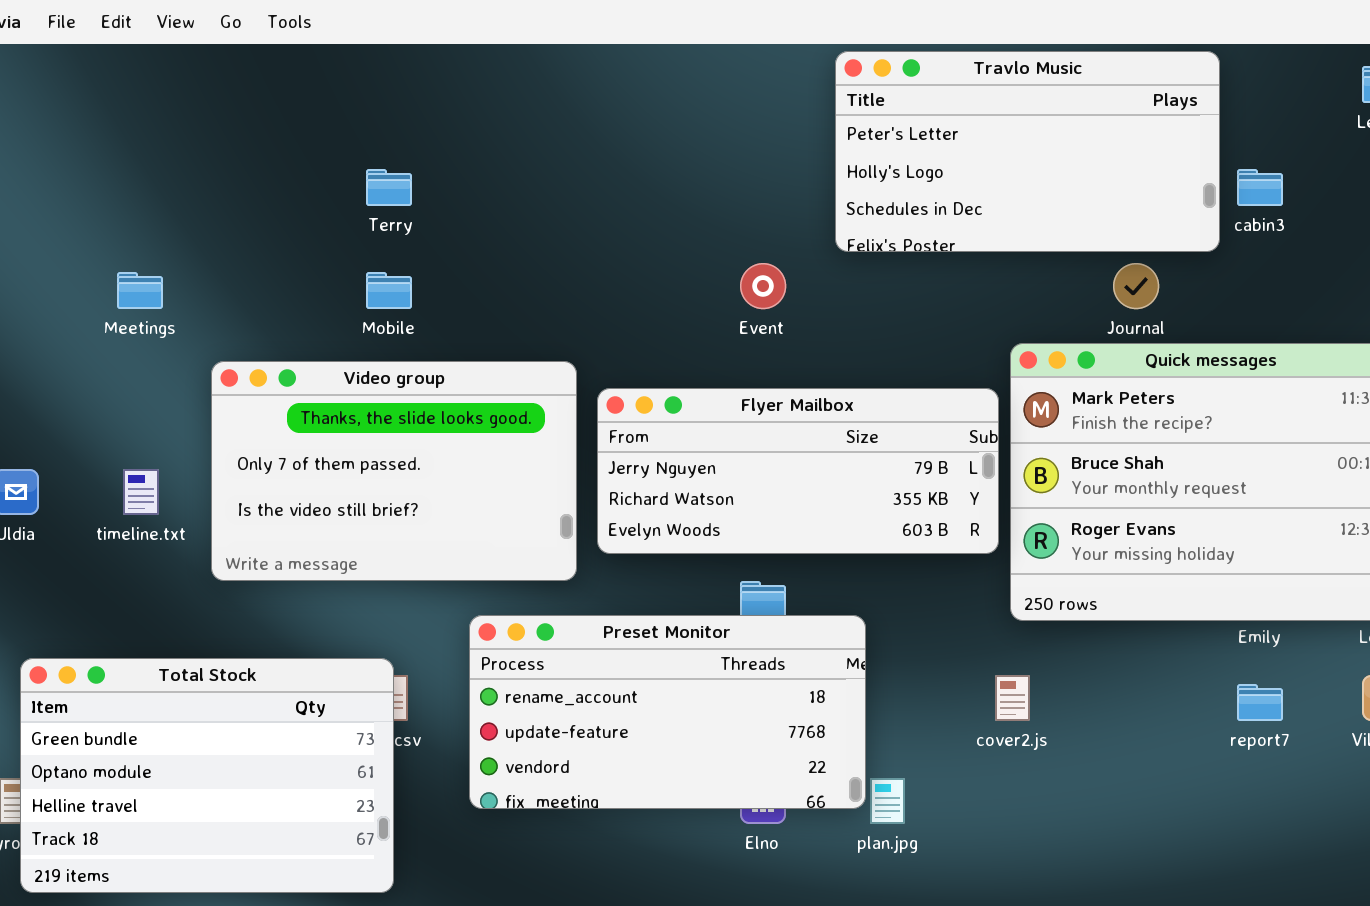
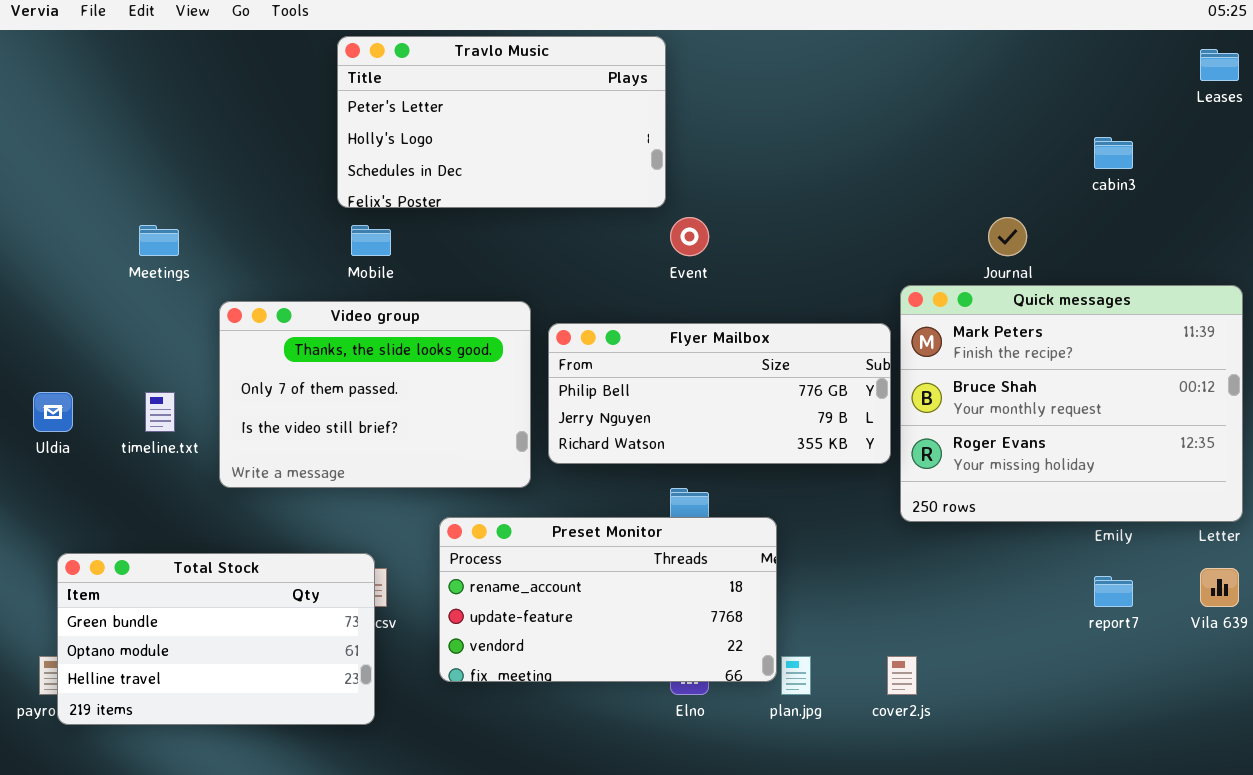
Travlo Music: [835,51,1220,252] -> [337,36,666,208], moved
Flyer Mailbox: [597,388,999,554] -> [548,323,891,464], scrolled up 1 row
Total Stock: [20,658,394,893] -> [57,553,375,725], resized
cover2.js: [995,675,1030,721] -> [887,656,917,695], moved

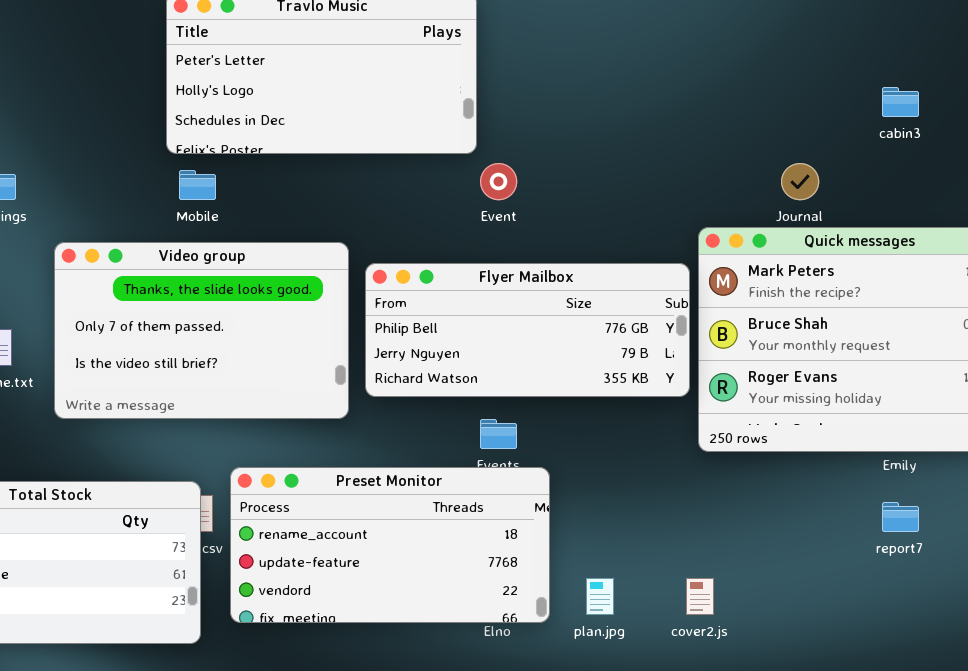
Preset Monitor: [439,517,777,682] -> [230,467,550,623], moved

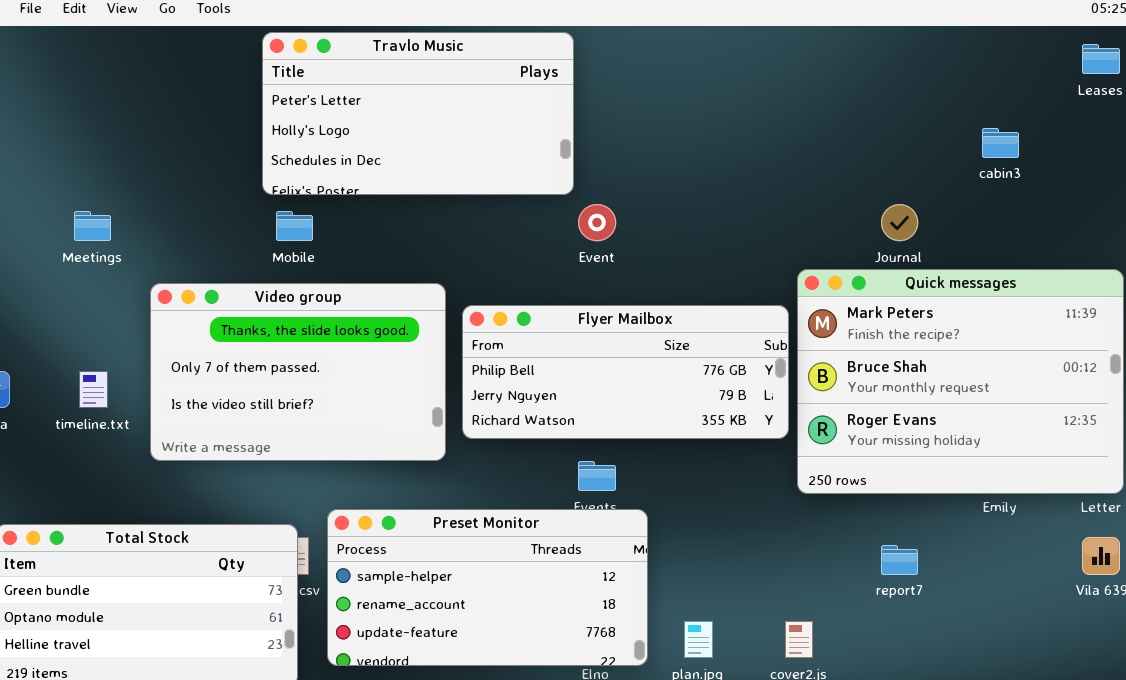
Preset Monitor: [230,467,550,623] -> [327,509,648,666], scrolled up 1 row
report7: [882,502,919,532] -> [881,545,918,575], moved

